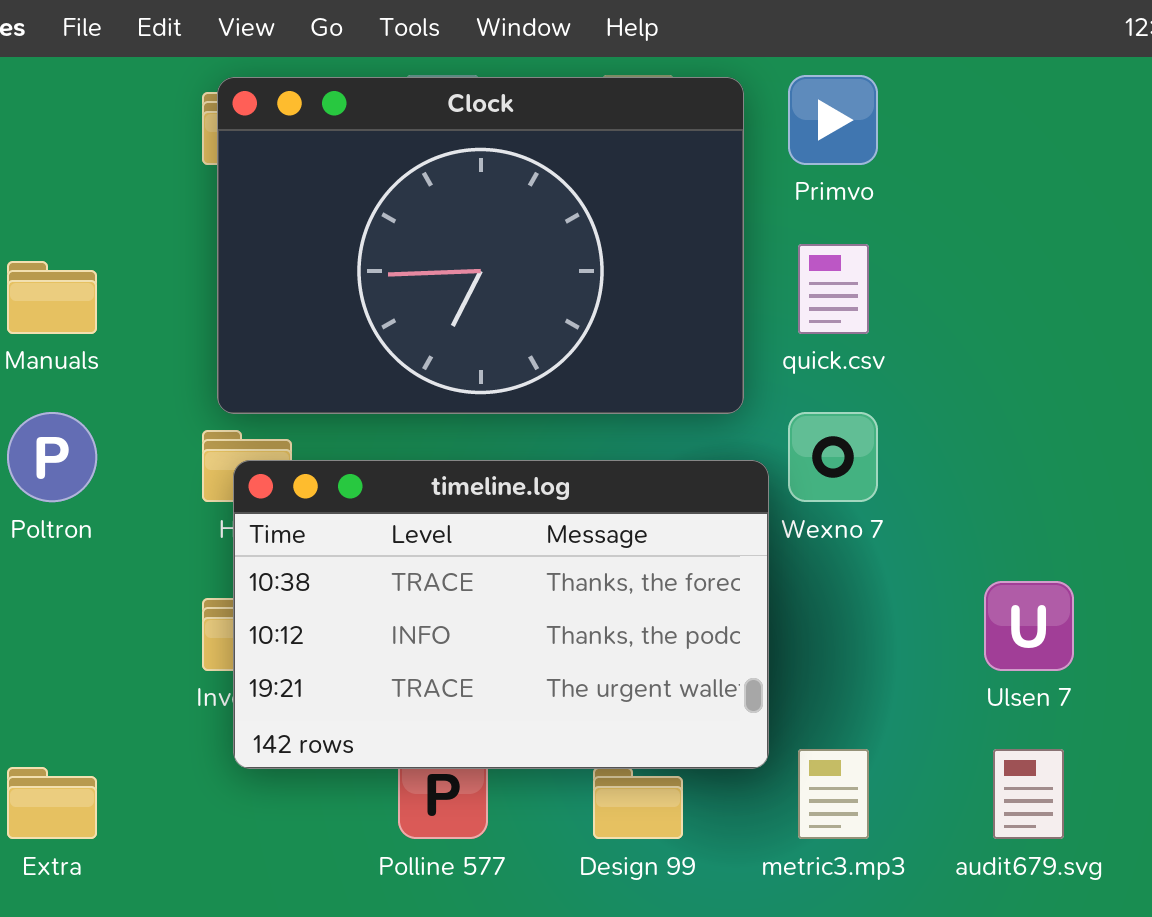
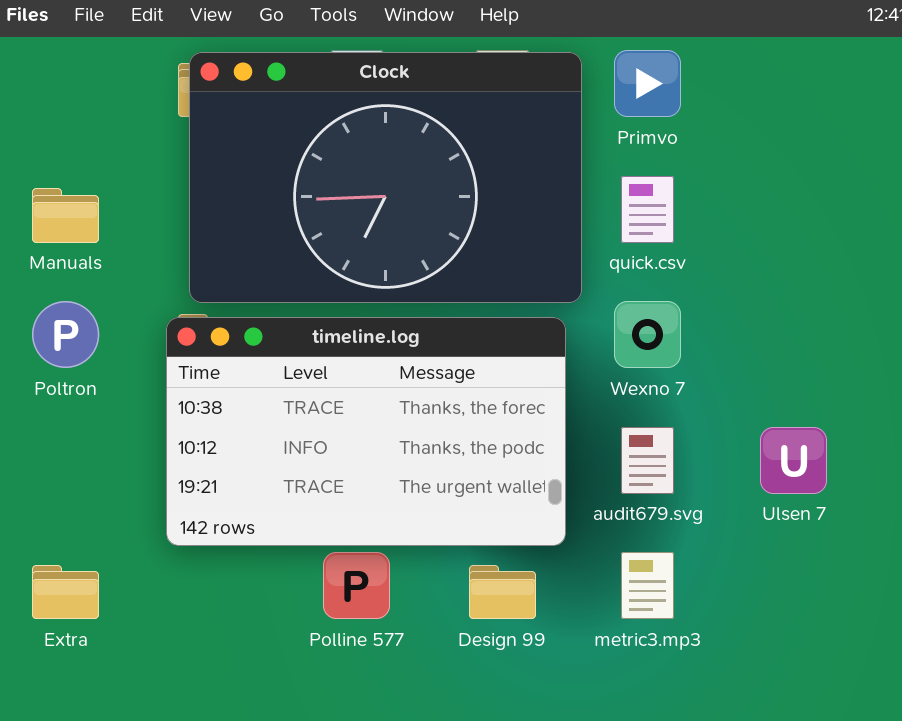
timeline.log: [233,460,769,769] -> [166,317,566,546], moved
audit679.svg: [993,749,1064,839] -> [621,427,674,494], moved

